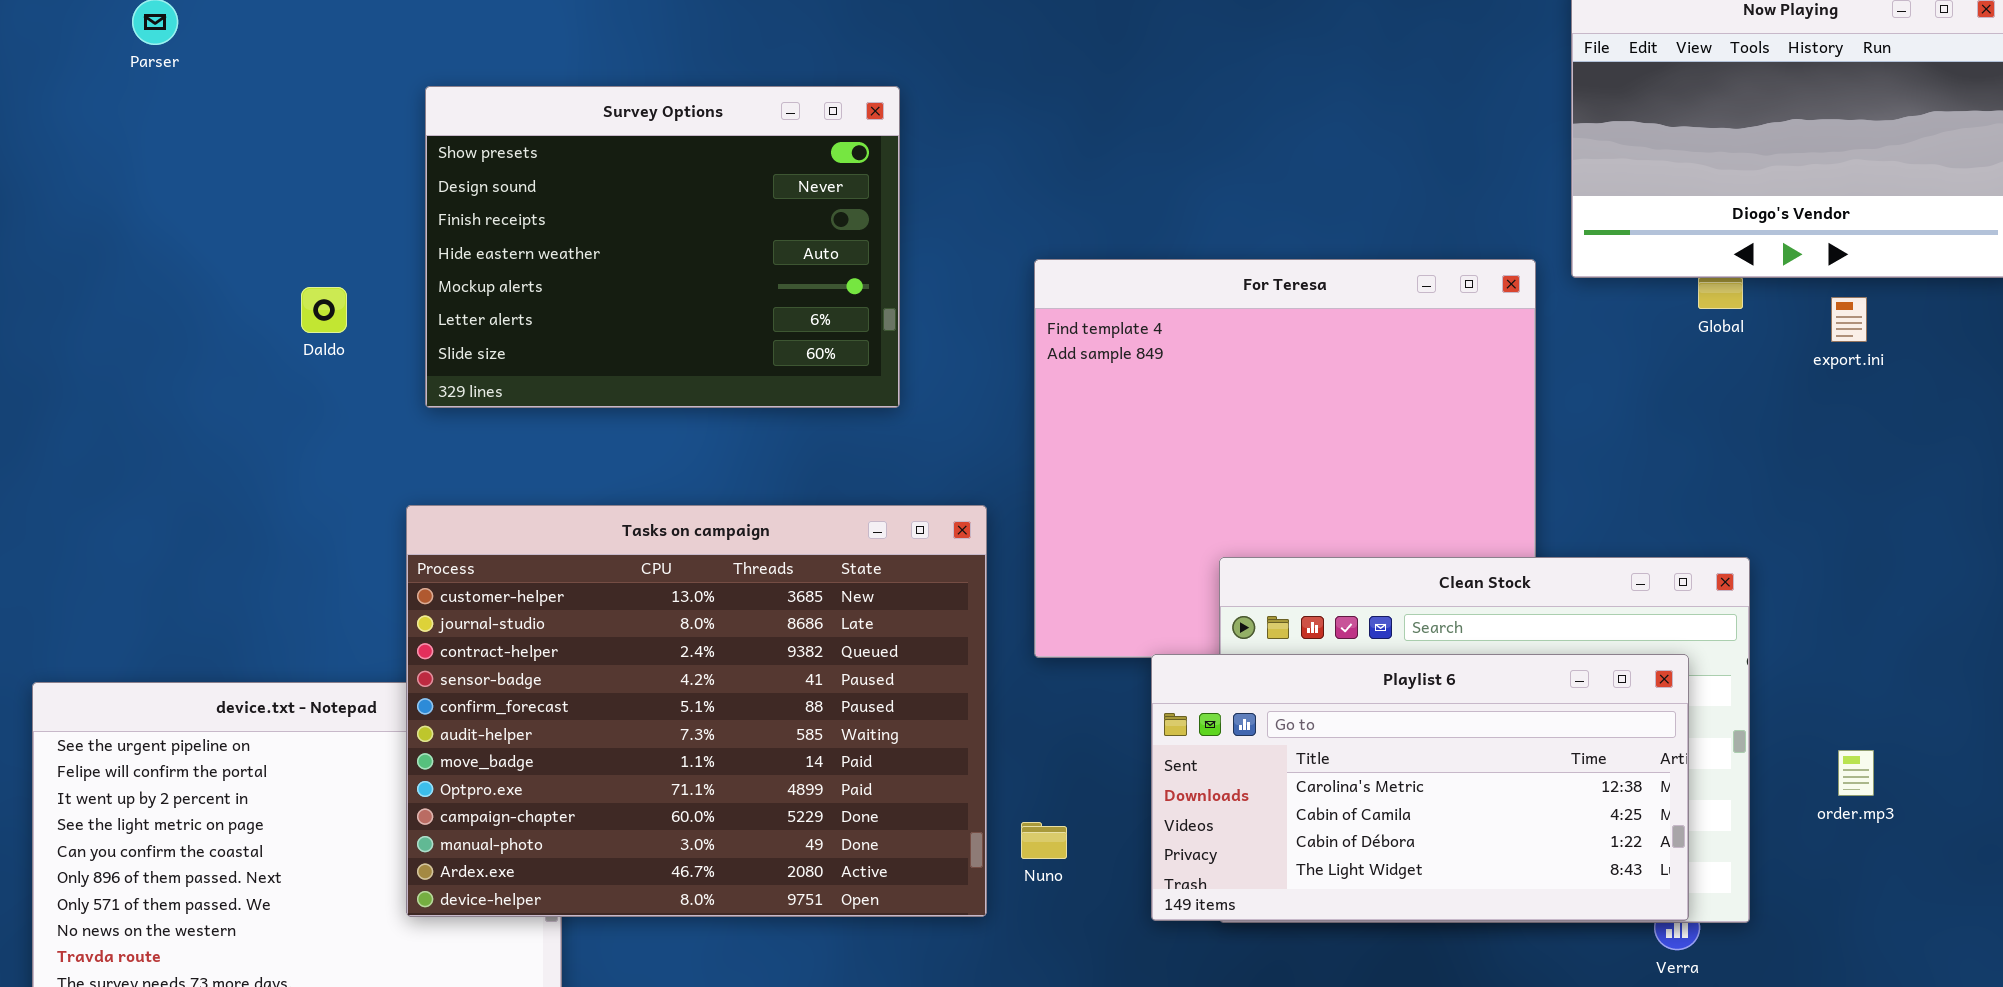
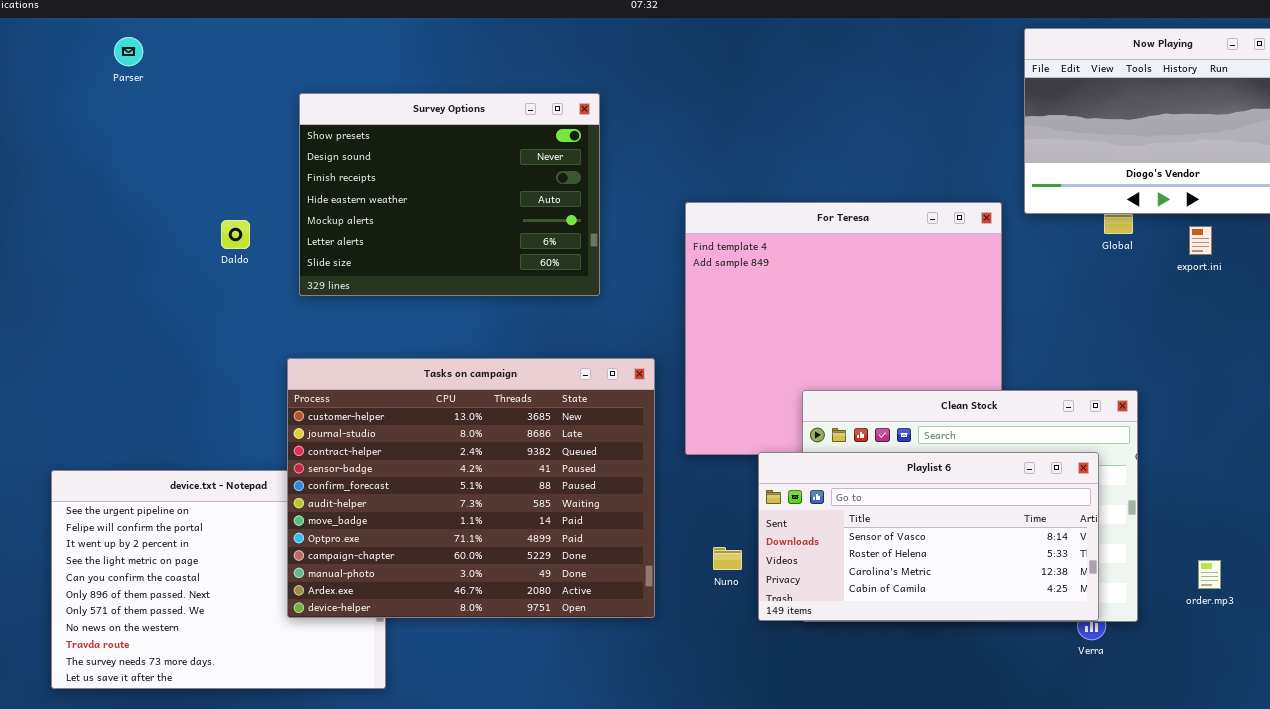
Playlist 6: [1151,654,1689,921] -> [758,452,1099,621], scrolled up 2 rows
order.mp3: [1838,750,1874,796] -> [1198,560,1221,589], moved
Nuno: [1021,822,1067,859] -> [713,547,742,570], moved

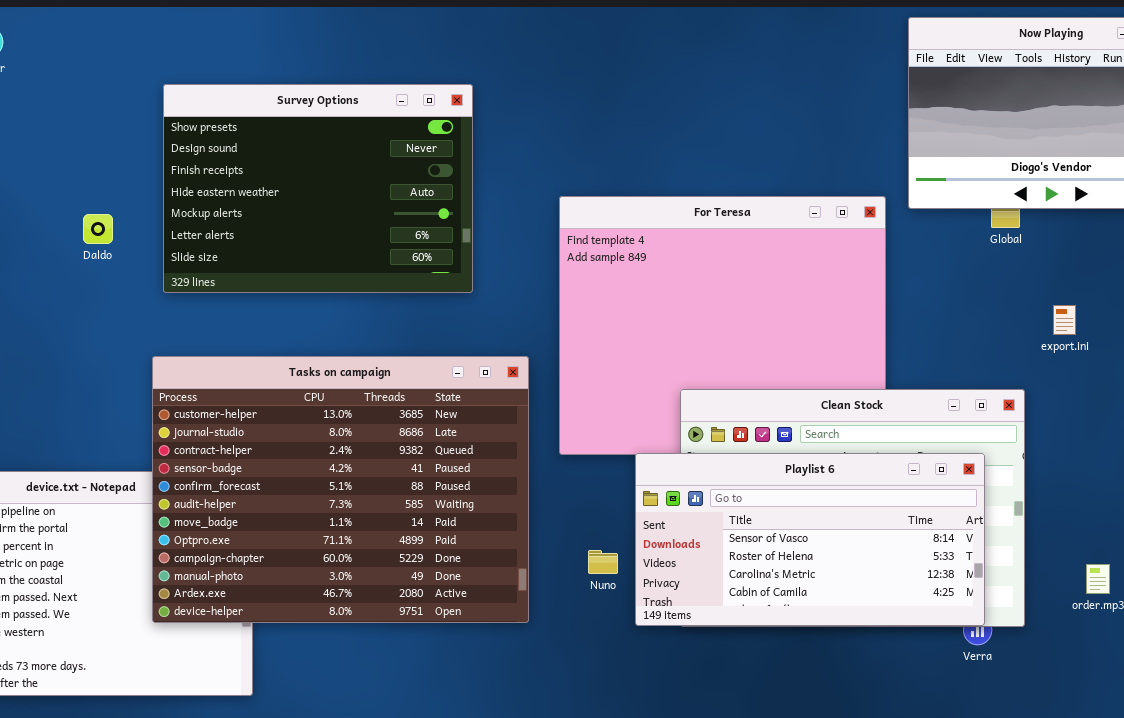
export.ini: [1189,226,1212,255] -> [1053,305,1076,335], moved

